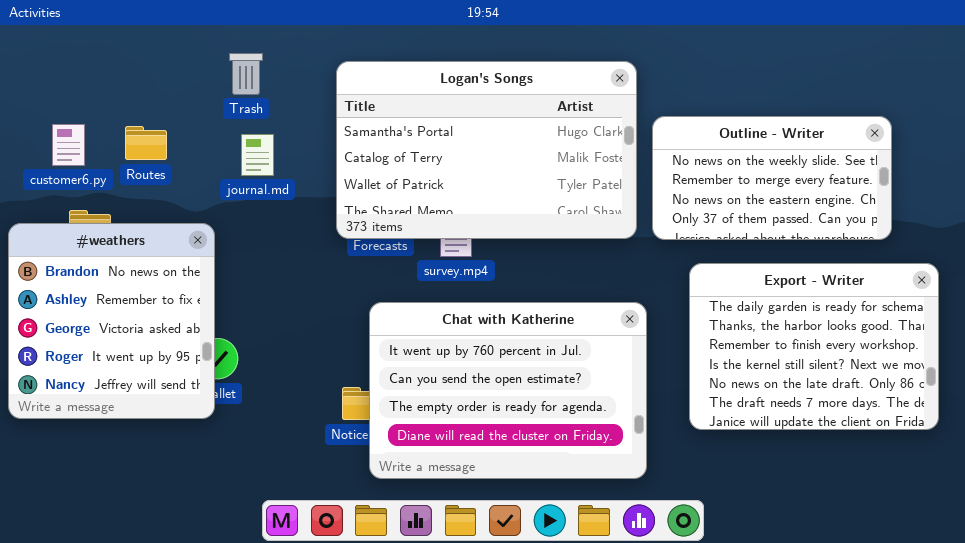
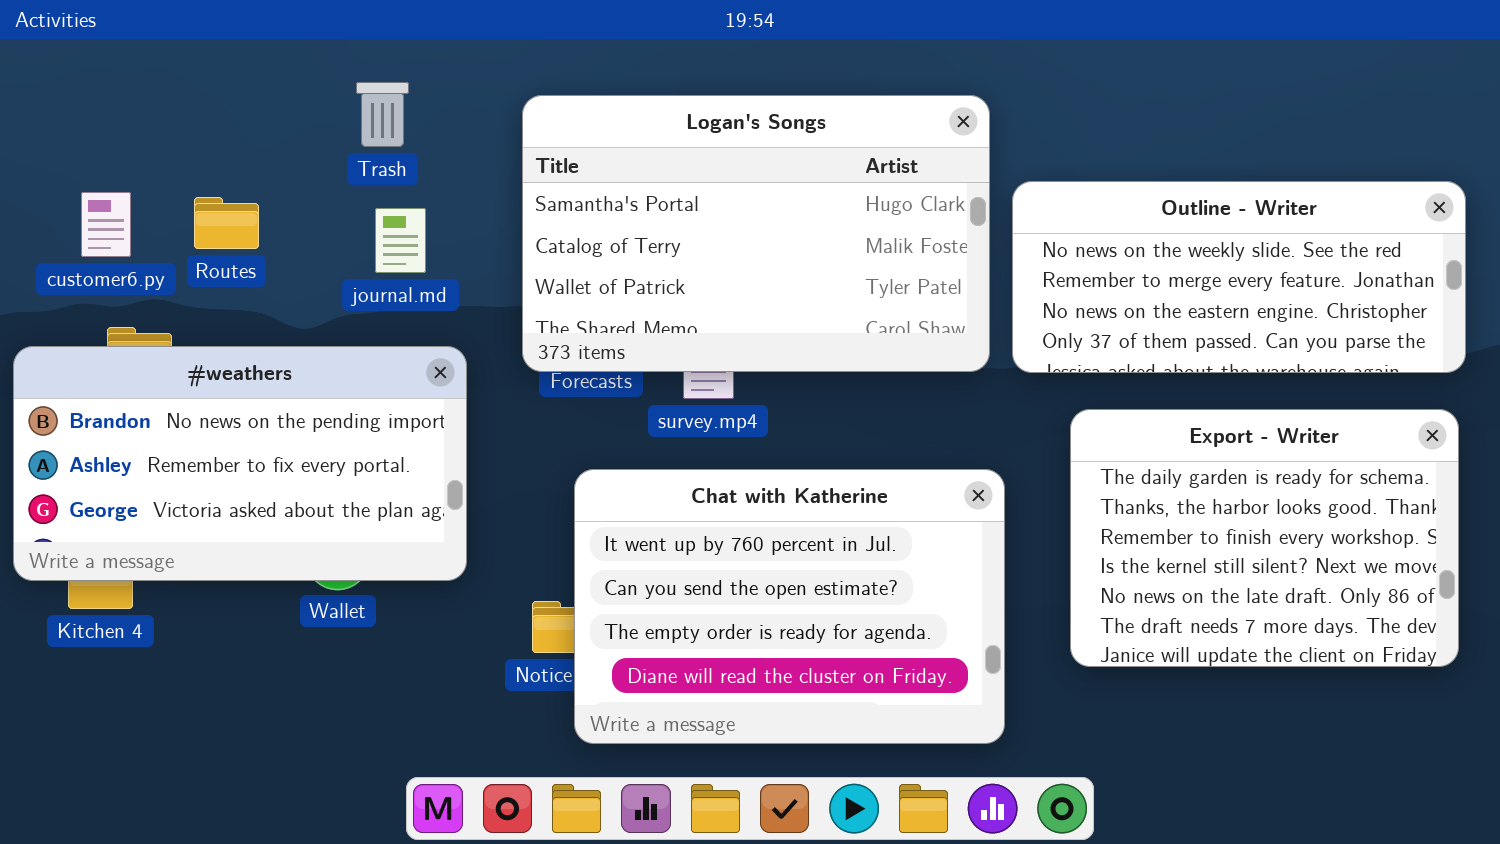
Outline - Writer: [652,116,892,240] -> [1012,181,1466,373], resized
#weathers: [8,223,215,419] -> [13,346,467,581], resized

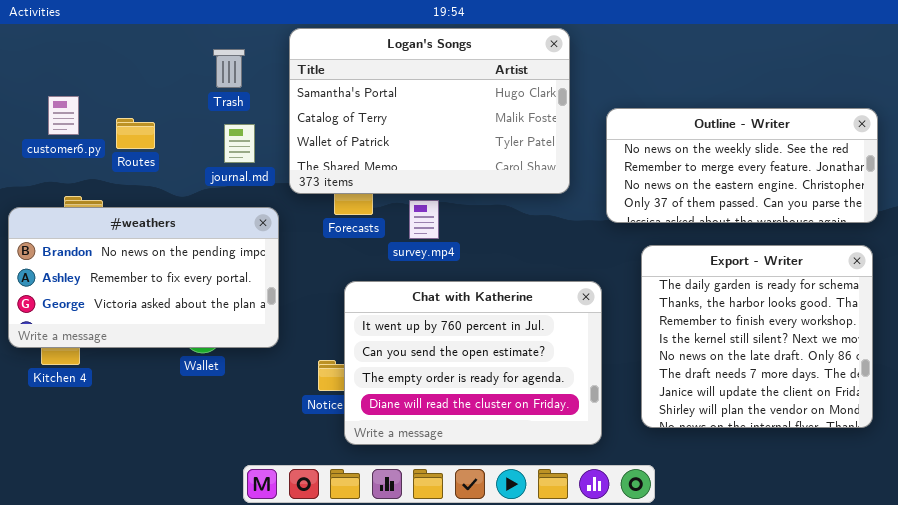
Logan's Songs: [522,95,990,372] -> [289,28,570,194], moved
customer6.py: [81,192,131,257] -> [48,96,79,135], moved
Export - Writer: [1070,409,1459,667] -> [641,245,873,428], resized

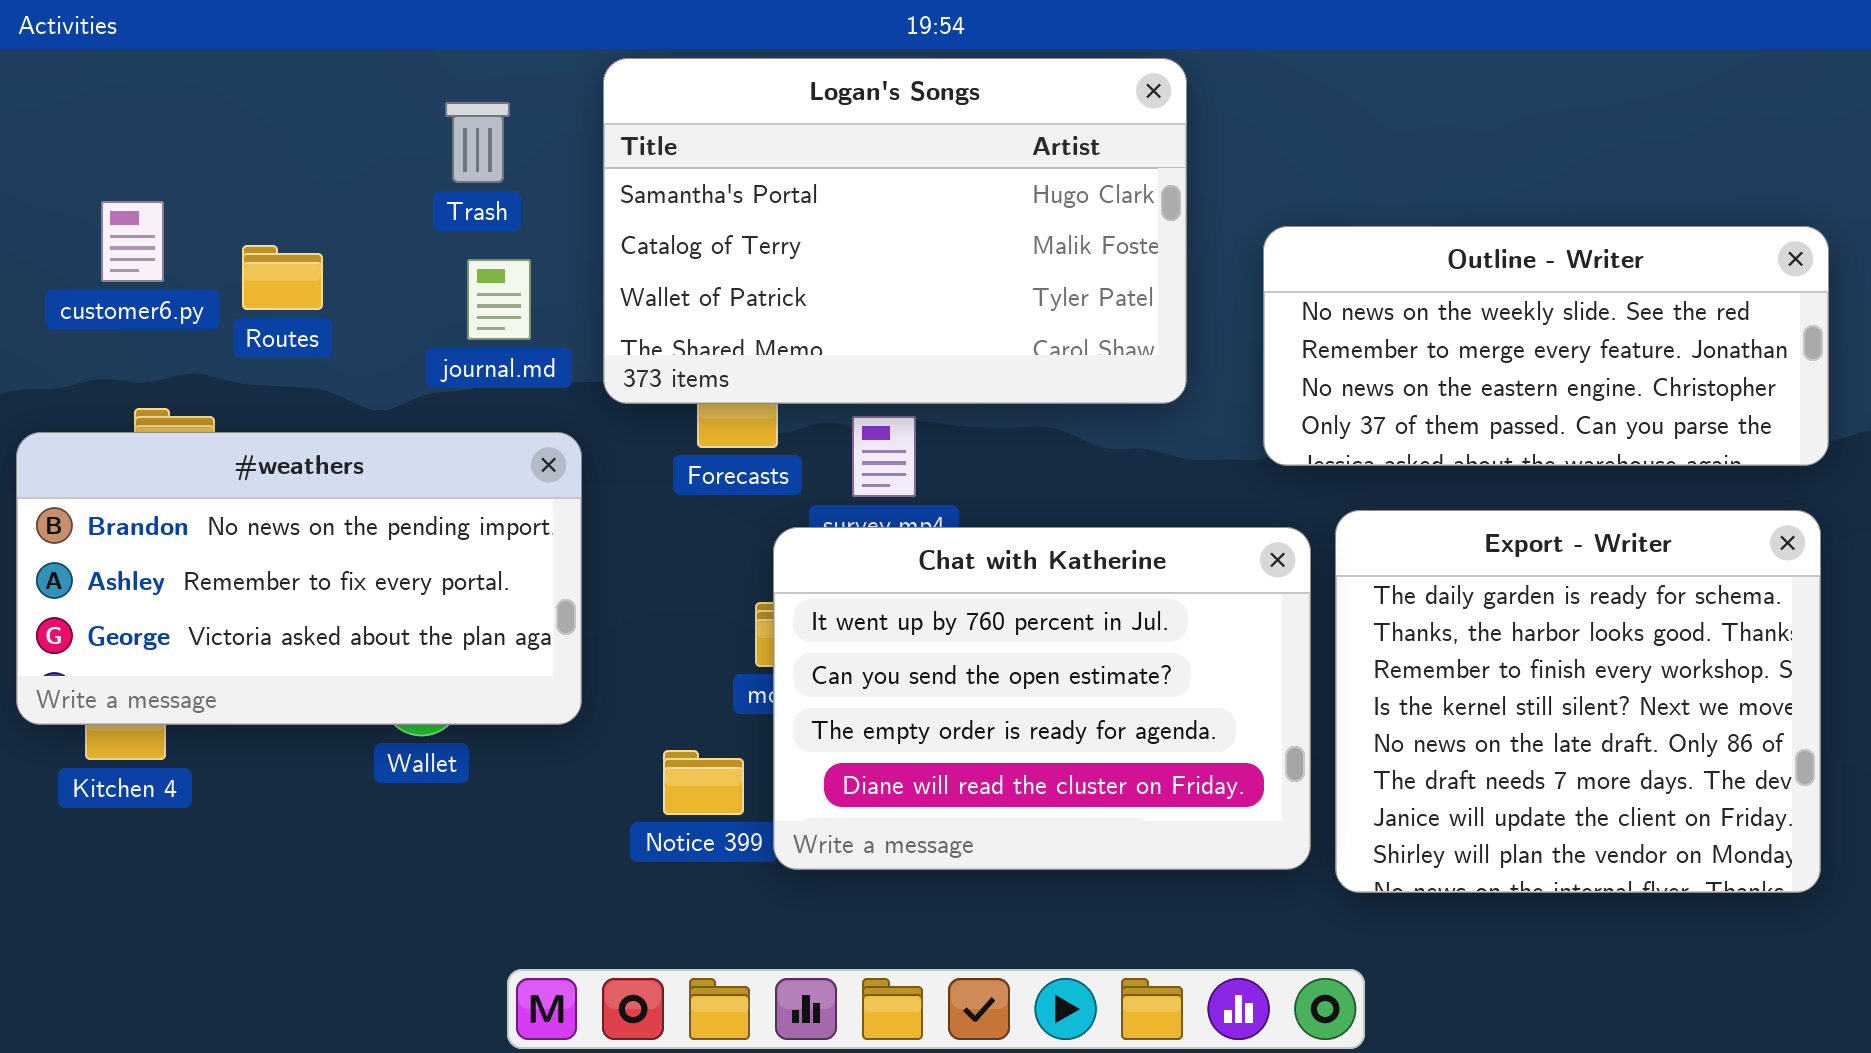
Chat with Katherine: [344,281,602,445] -> [773,527,1311,870], moved

